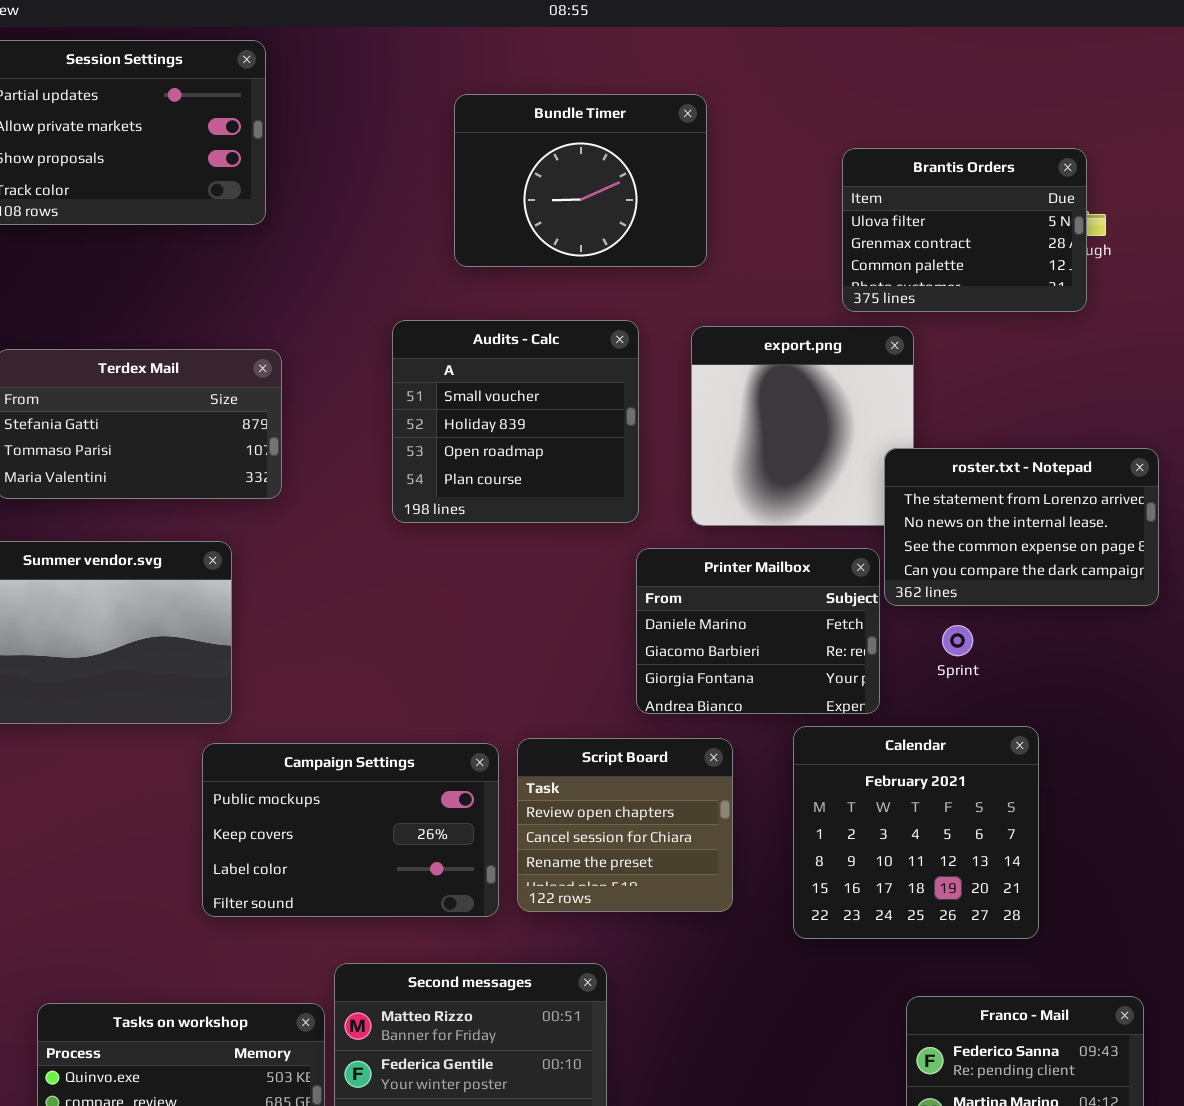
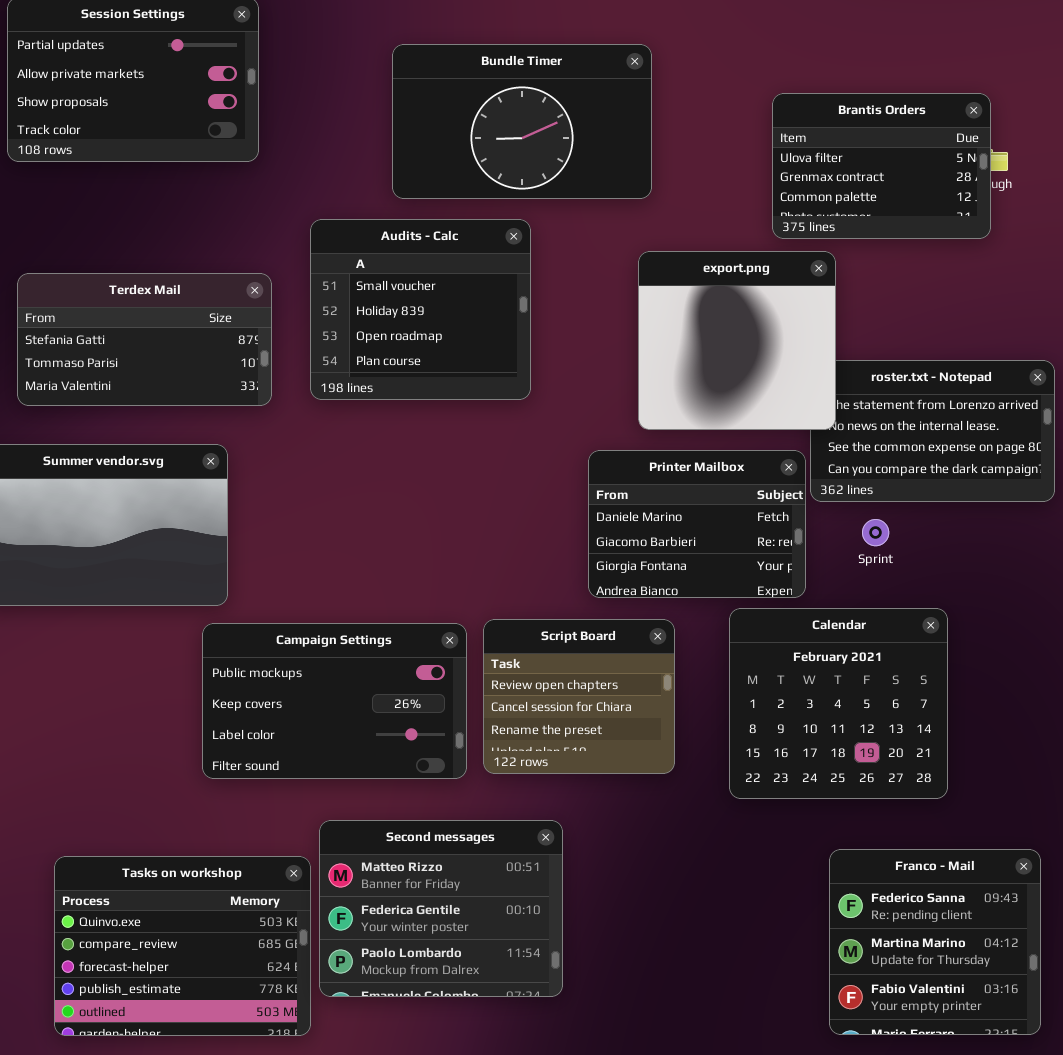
Bundle Timer: [454,94,707,267] -> [392,44,652,199], resized
Audits - Calc: [392,320,639,523] -> [310,219,531,400], moved
export.png: [691,326,914,526] -> [638,251,836,430], raised

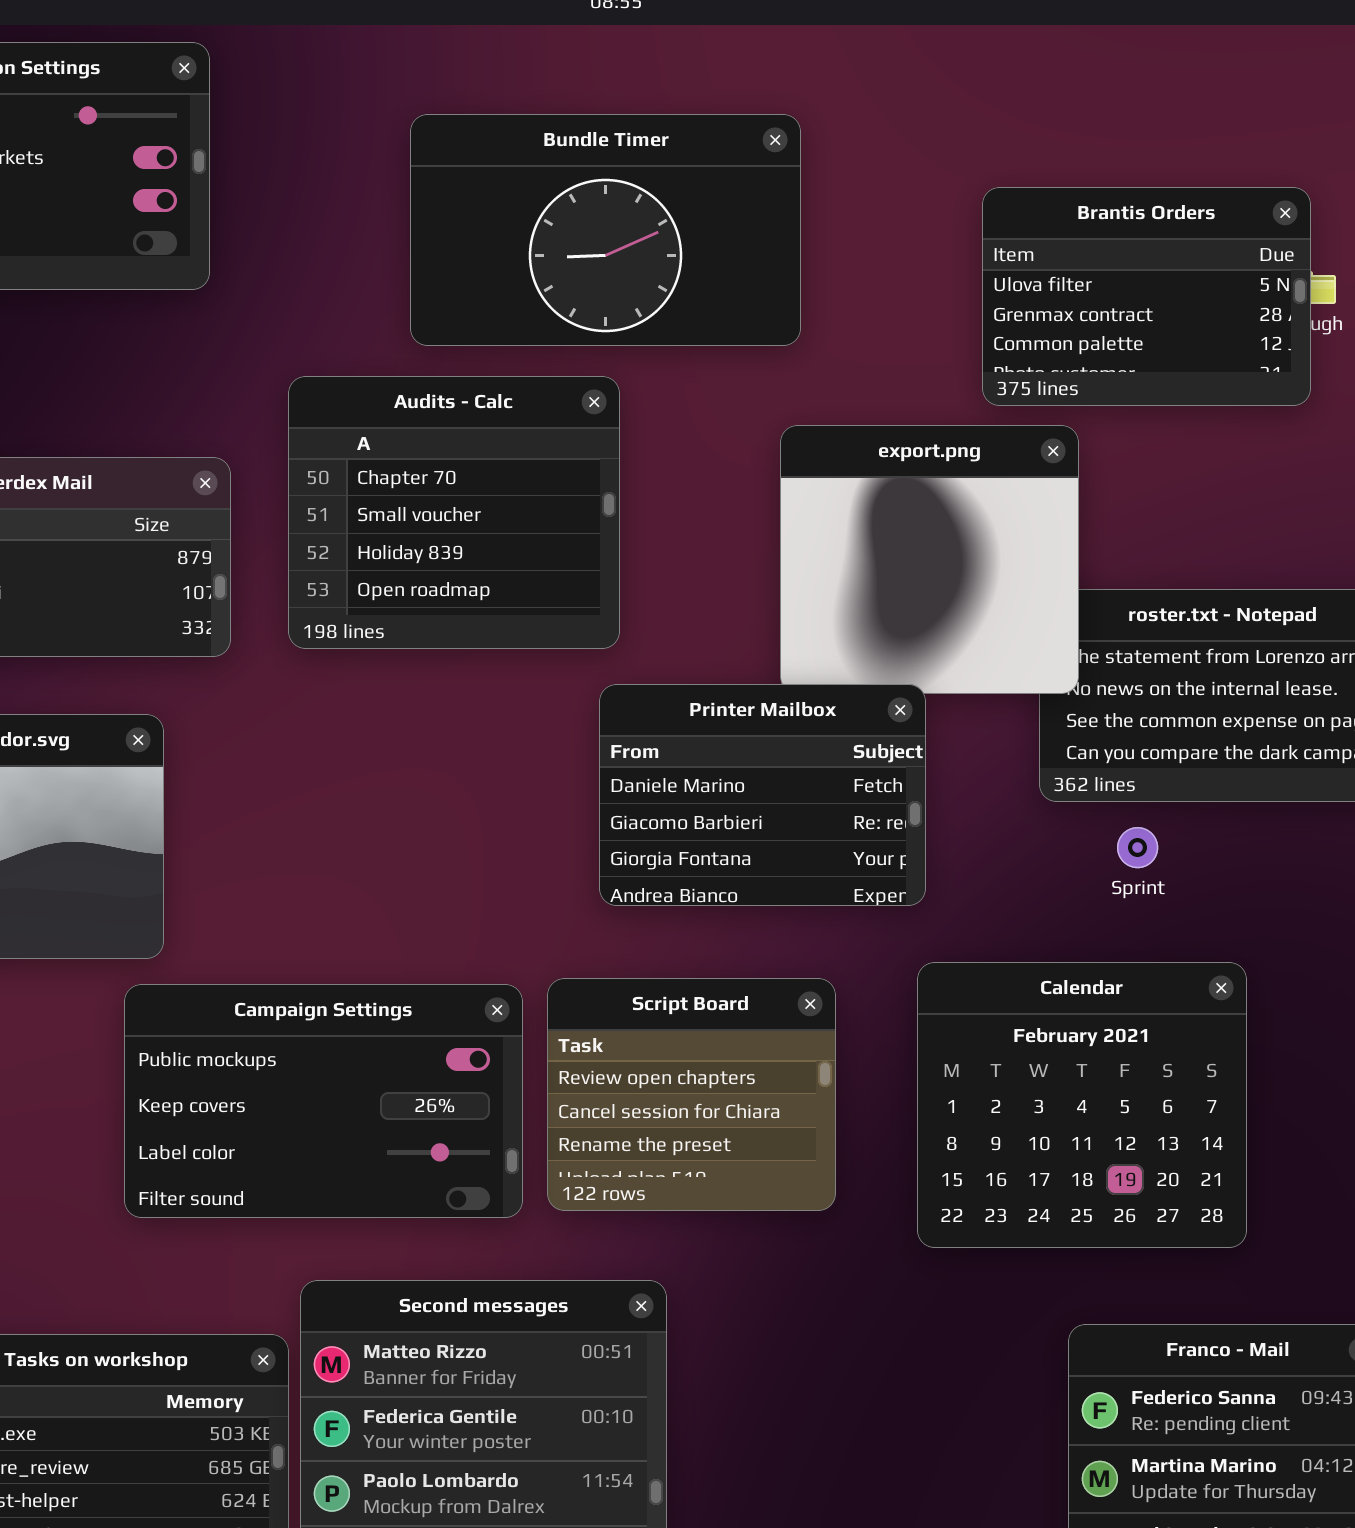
Audits - Calc: [310,219,531,400] -> [288,376,620,649], scrolled up 1 row
Printer Mailbox: [588,450,806,598] -> [599,684,926,906], moved

